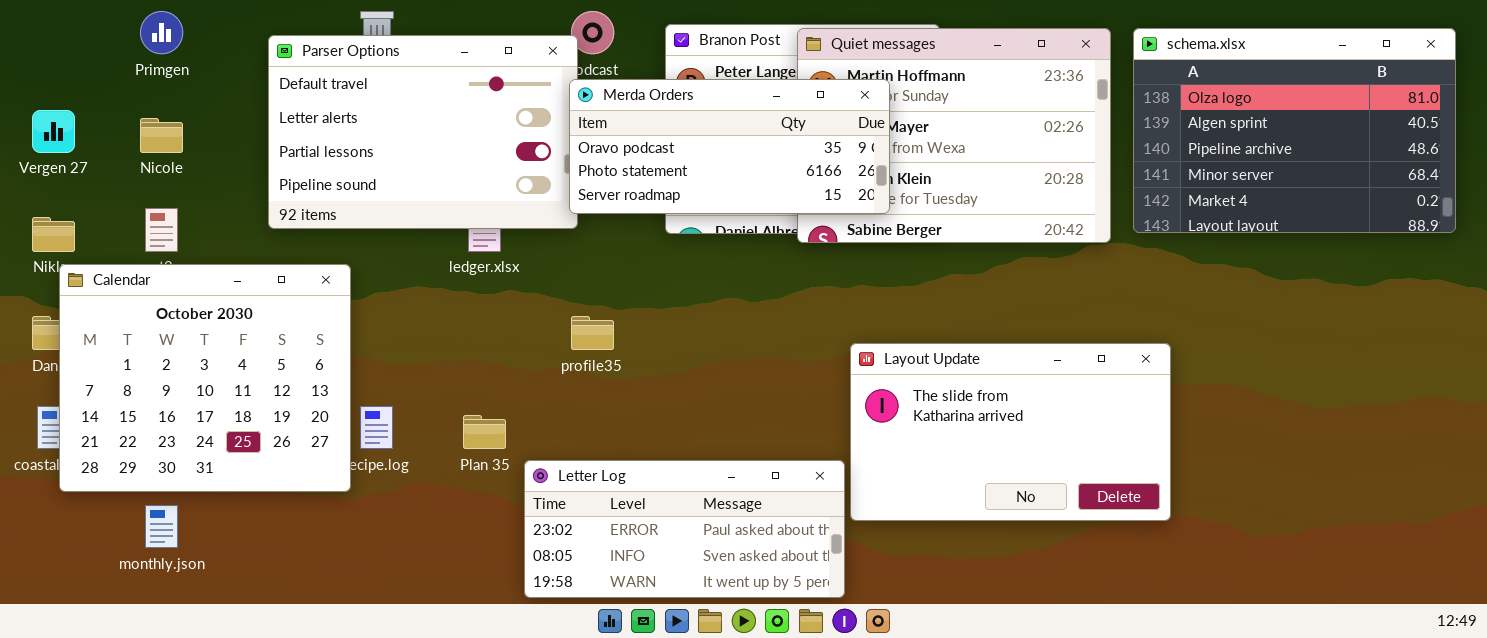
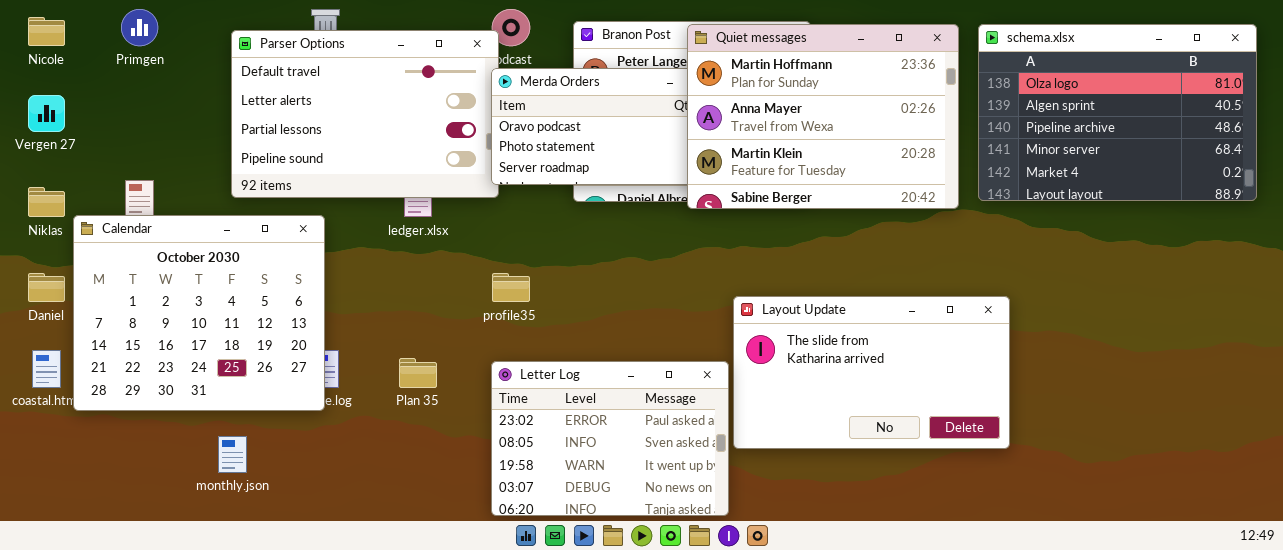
Quiet messages: [797,28,1111,243] -> [687,24,959,209], raised
Nicole: [140,118,183,153] -> [28,17,65,46], moved
Calendar: [59,264,351,492] -> [73,215,325,411], moved
Letter Log: [524,460,845,598] -> [491,361,729,516], resized
monthly.json: [145,505,178,548] -> [218,436,247,473], moved

